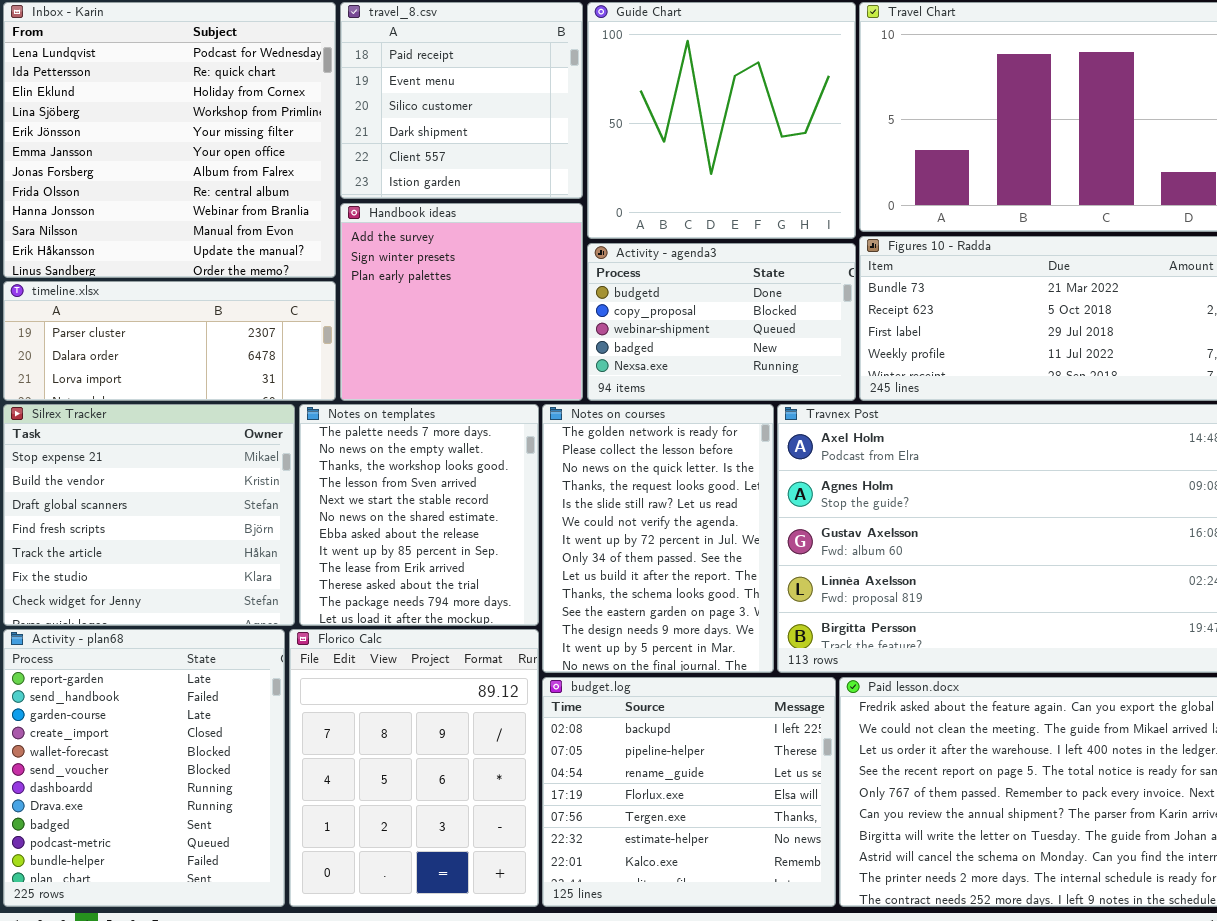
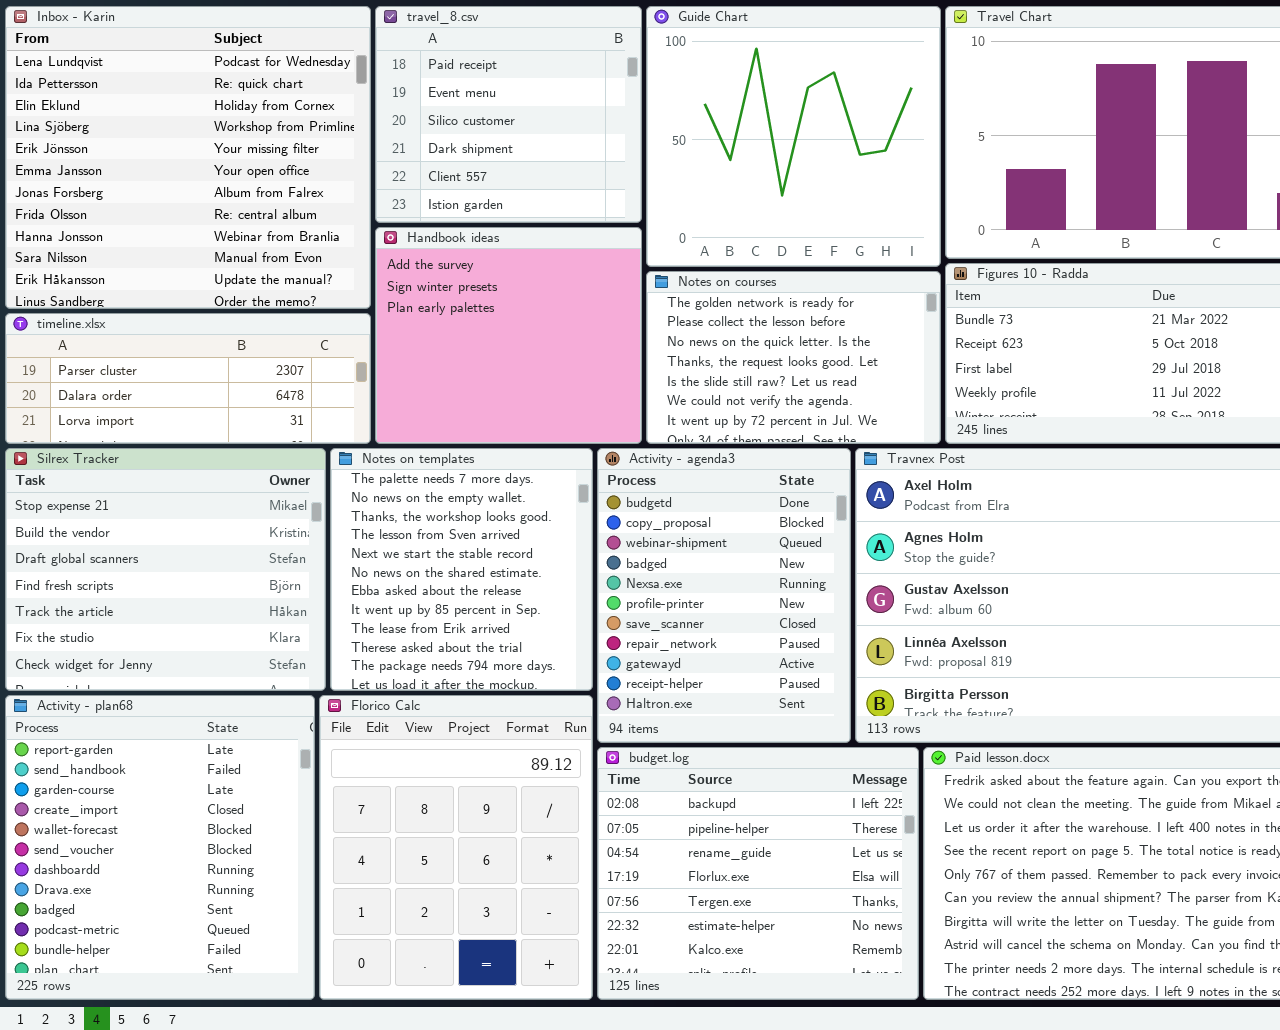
Activity - agenda3: [587,243,856,401] -> [597,448,851,743], moved, resized
Notes on courses: [542,404,774,673] -> [646,271,941,444], moved, resized

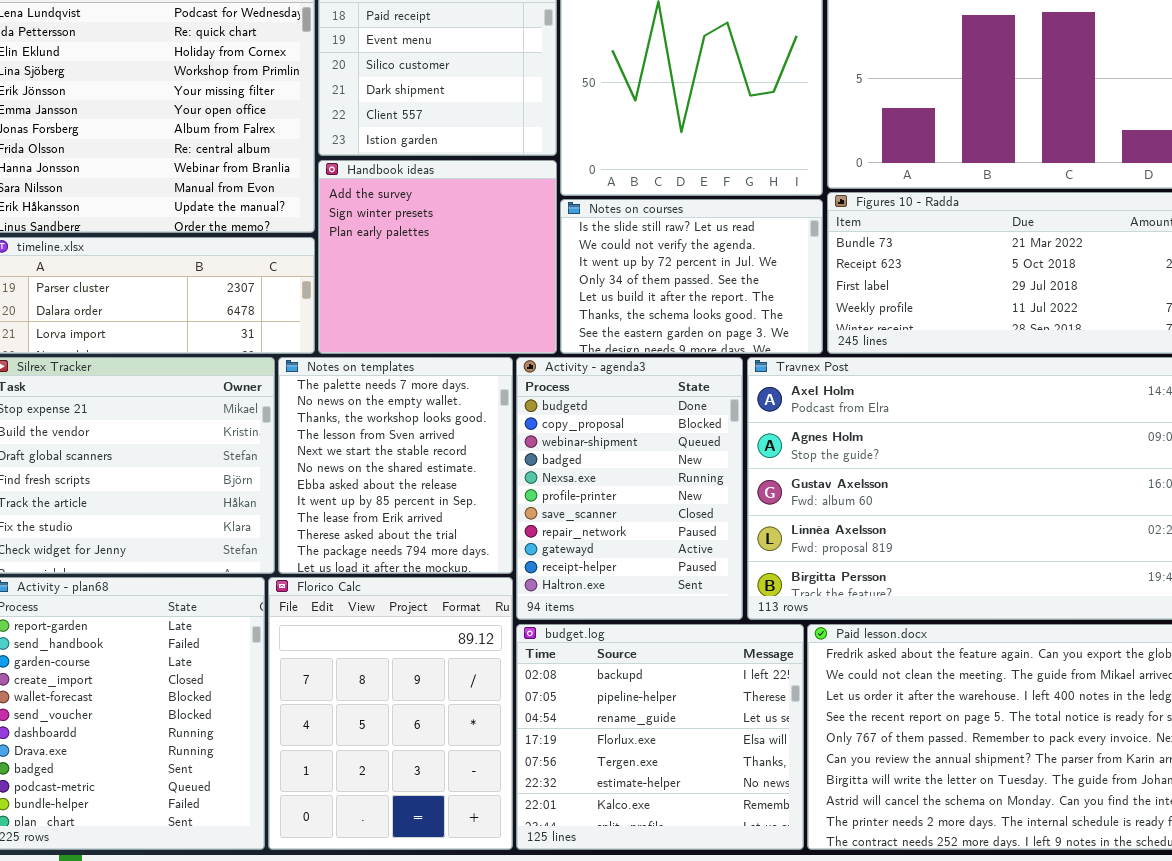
Notes on courses: [646,271,941,444] -> [560,199,823,354], scrolled down 4 rows

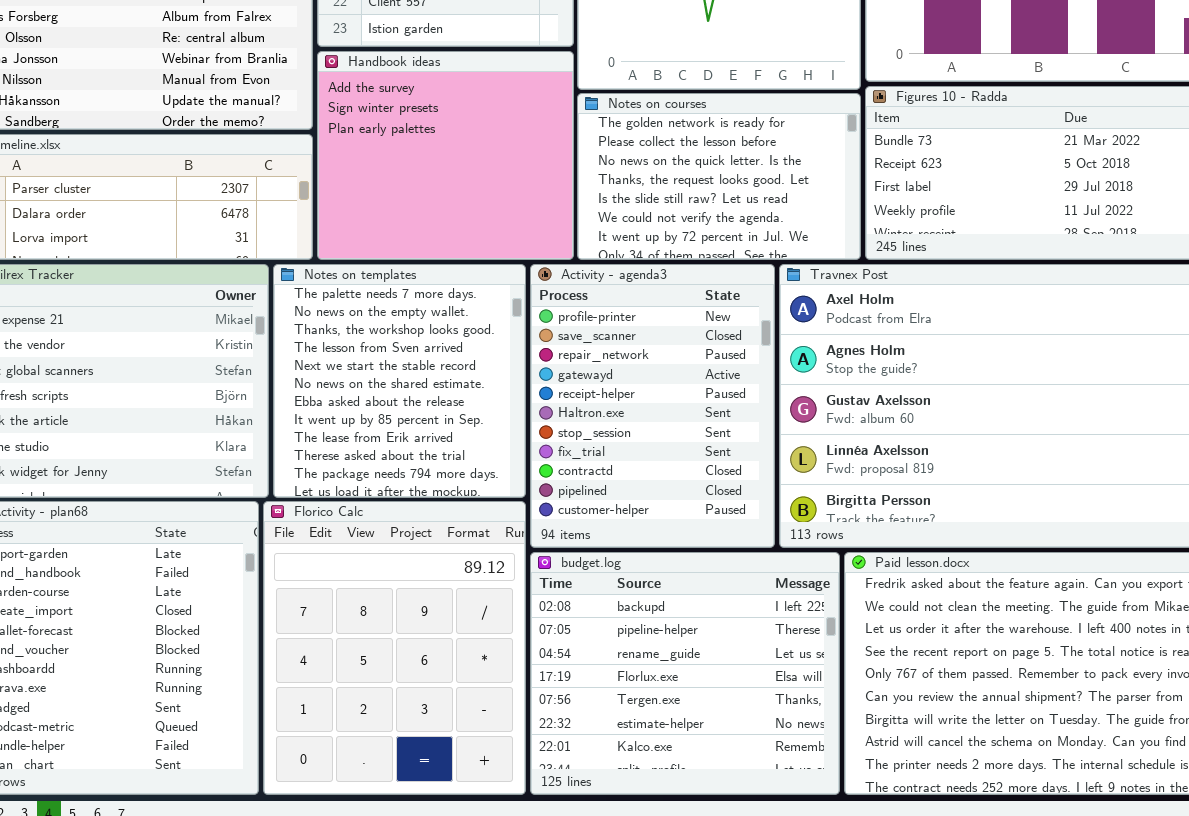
Notes on courses: [560,199,823,354] -> [577,93,861,260], scrolled up 4 rows
Activity - agenda3: [516,357,743,620] -> [530,264,775,548], scrolled down 5 rows

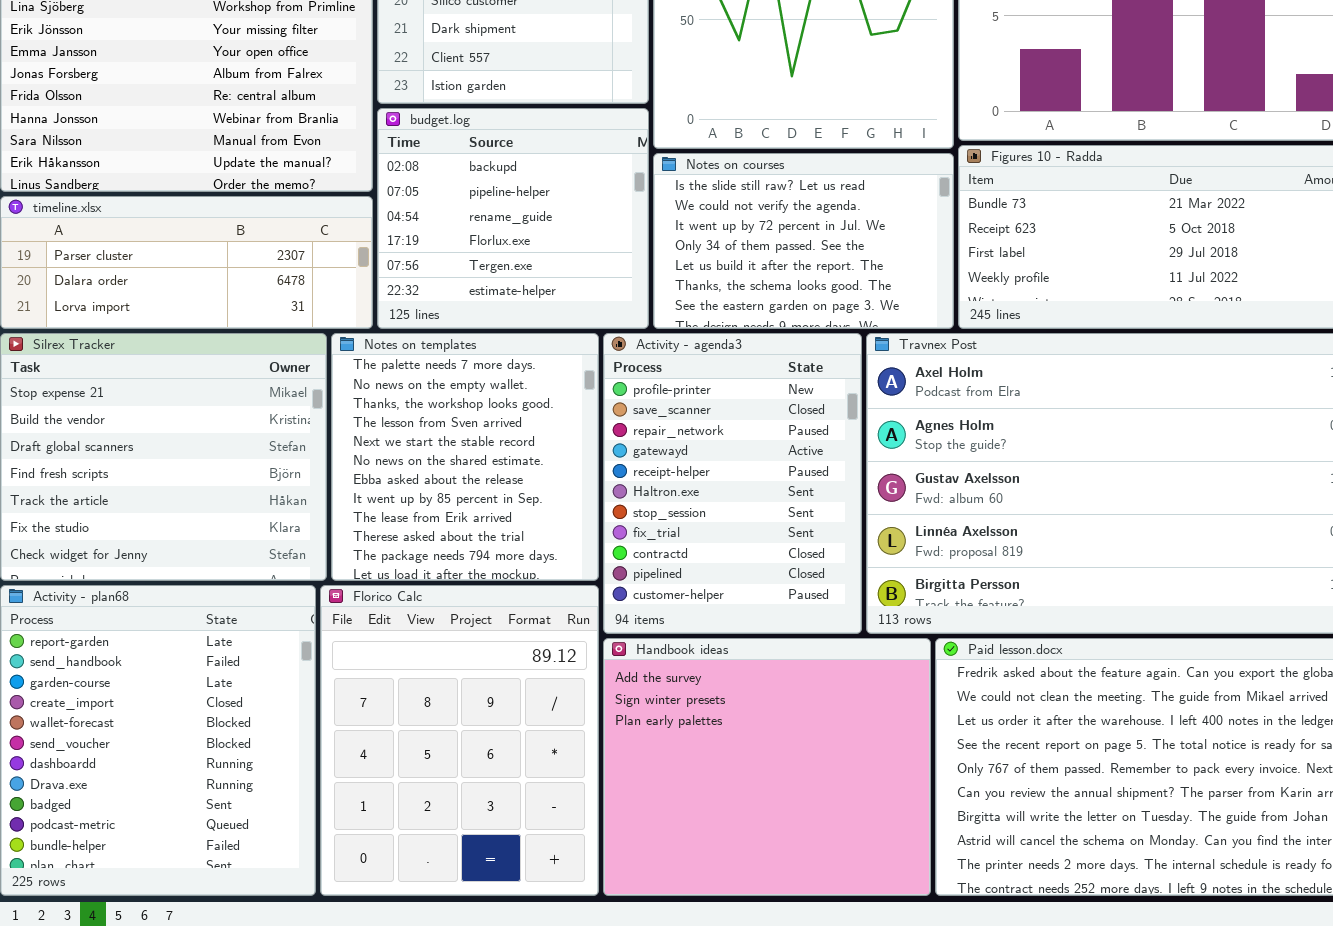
Handbook ideas: [317,51,574,260] -> [603,638,931,896], moved, resized
Notes on courses: [577,93,861,260] -> [653,153,954,329], scrolled down 4 rows
budget.log: [530,552,840,795] -> [377,108,649,329], moved, resized

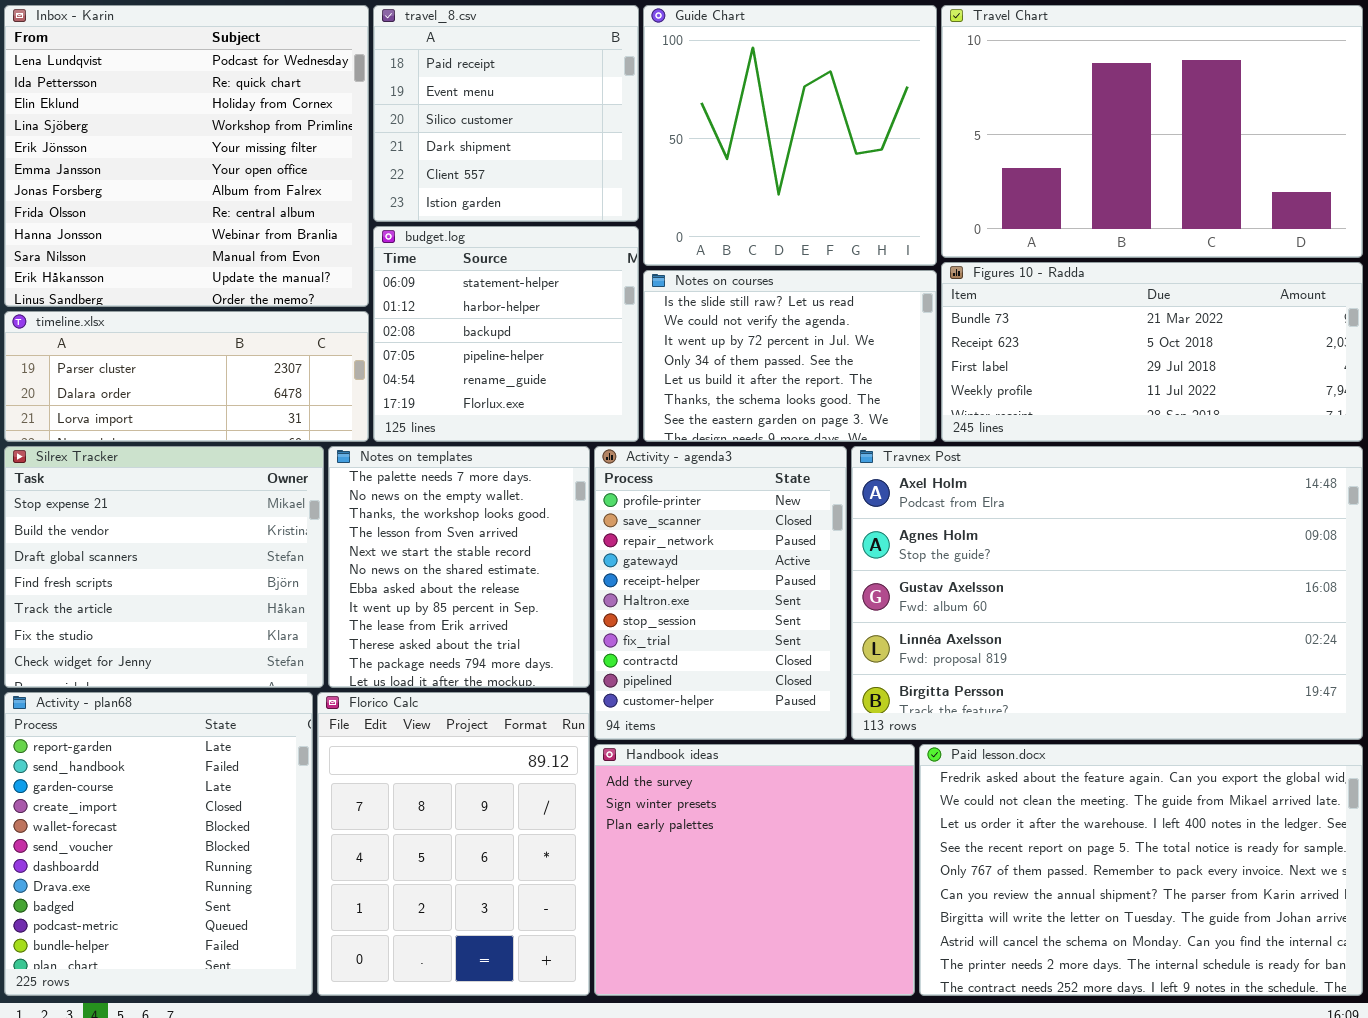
budget.log: [377,108,649,329] -> [373,226,639,442], scrolled up 2 rows

